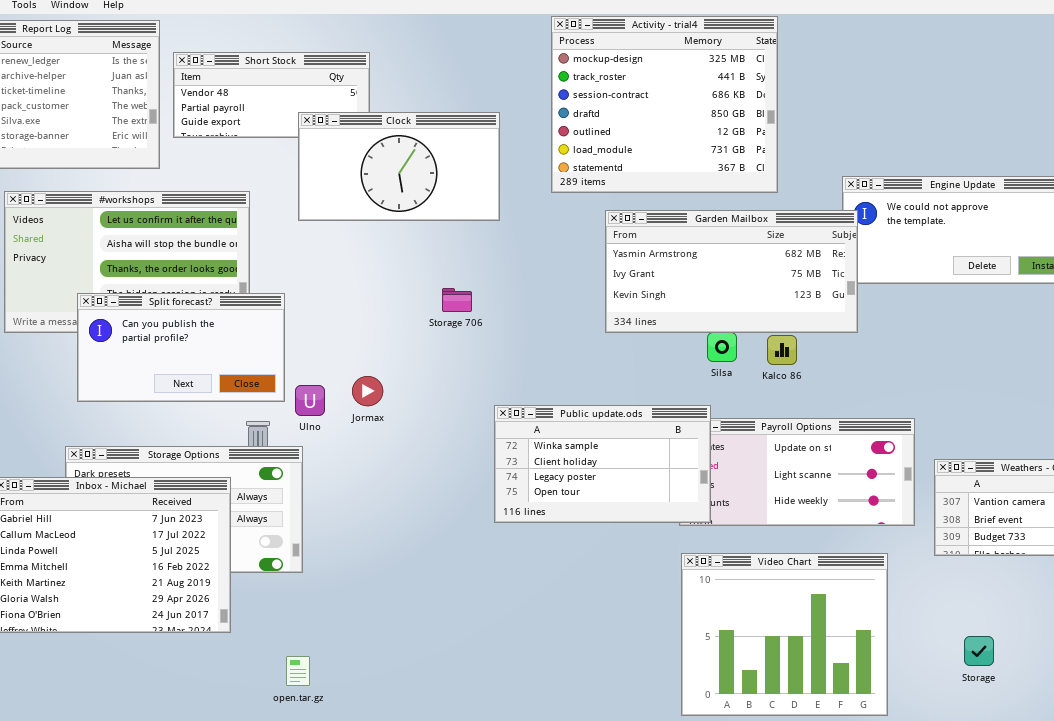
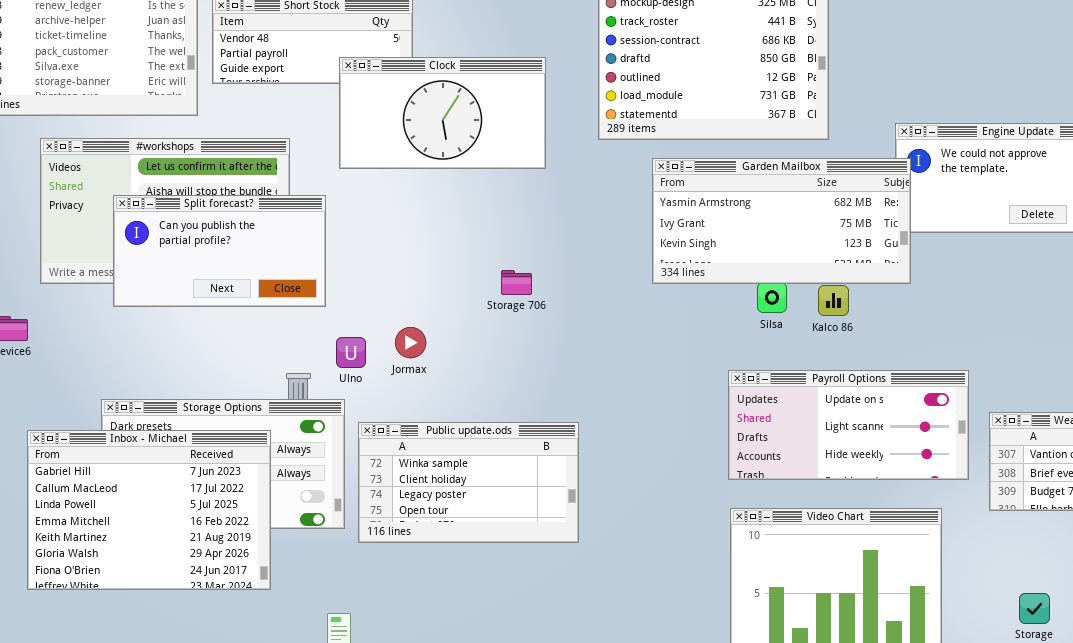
Storage 706: [442,288,472,312] -> [501,270,532,295], moved
Split forecast?: [77,293,285,402] -> [113,195,326,307], moved
Public update.ods: [494,405,711,523] -> [358,422,579,543], moved

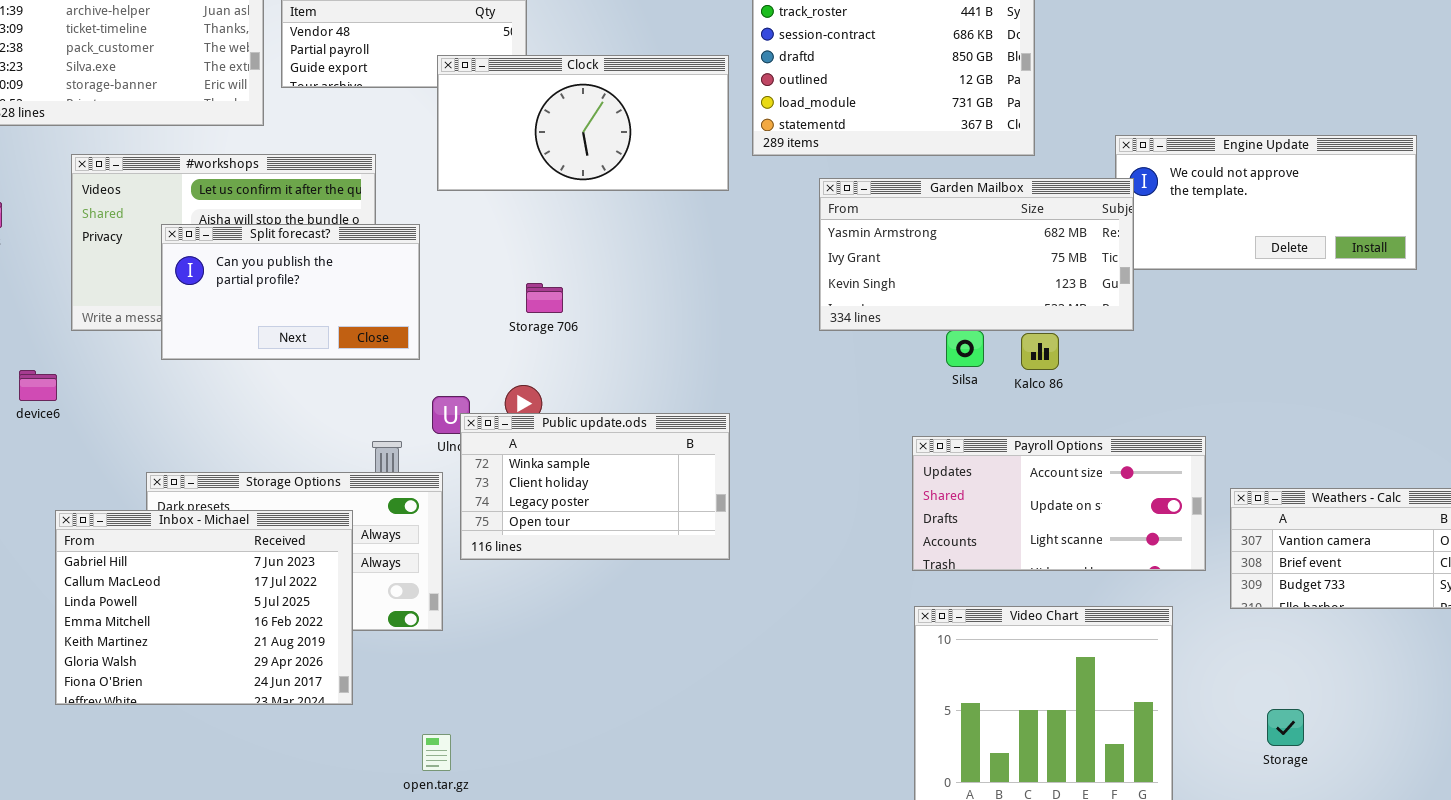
Clock: [339,57,546,169] -> [437,55,729,191], resized
Storage 706: [501,270,532,295] -> [526,283,563,313], moved
Payroll Options: [728,370,969,480] -> [912,436,1206,571], scrolled up 1 row
Public update.ods: [358,422,579,543] -> [460,413,730,560], moved

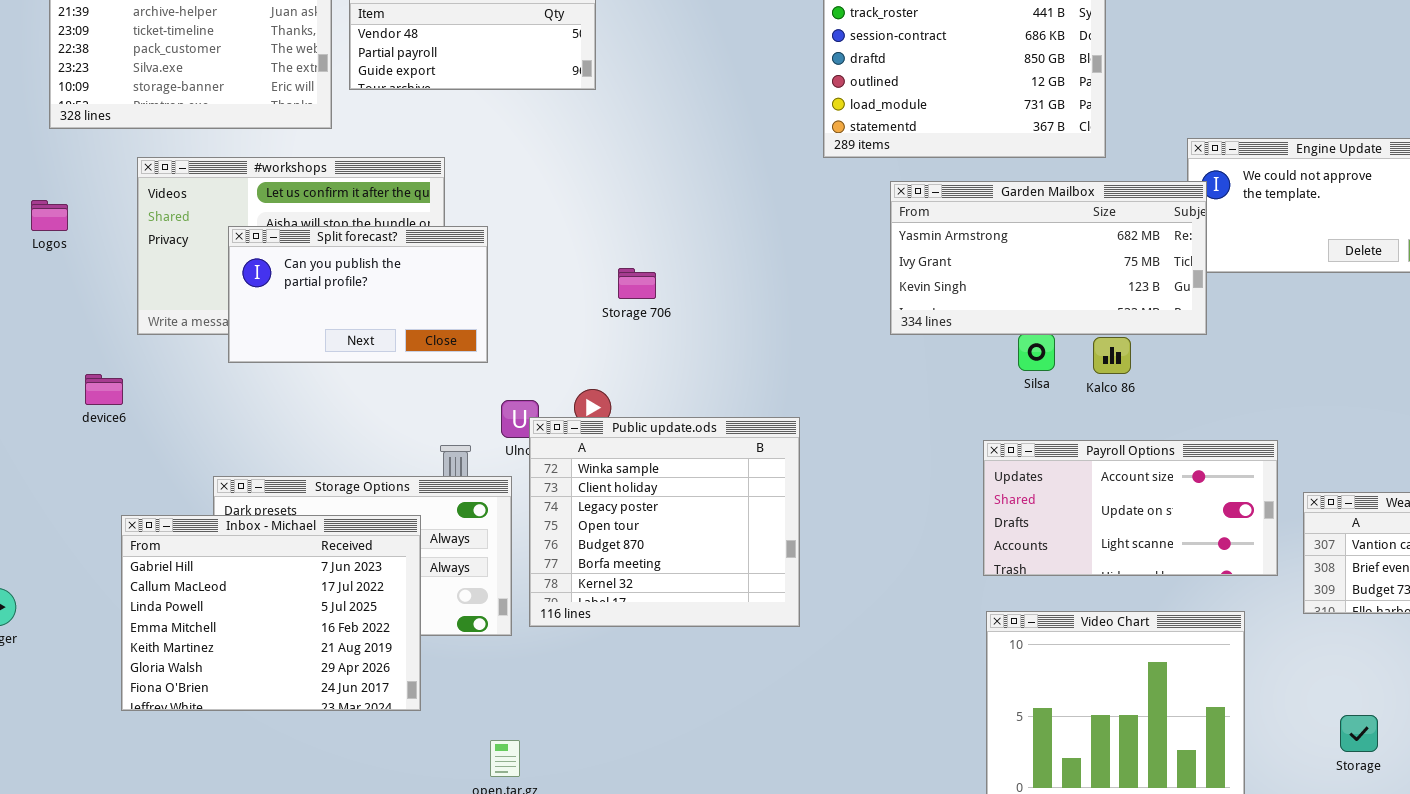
Clock: [437,55,729,191] -> none, closed
Storage 706: [526,283,563,313] -> [618,268,656,299], moved
Public update.ods: [460,413,730,560] -> [529,417,800,627], resized

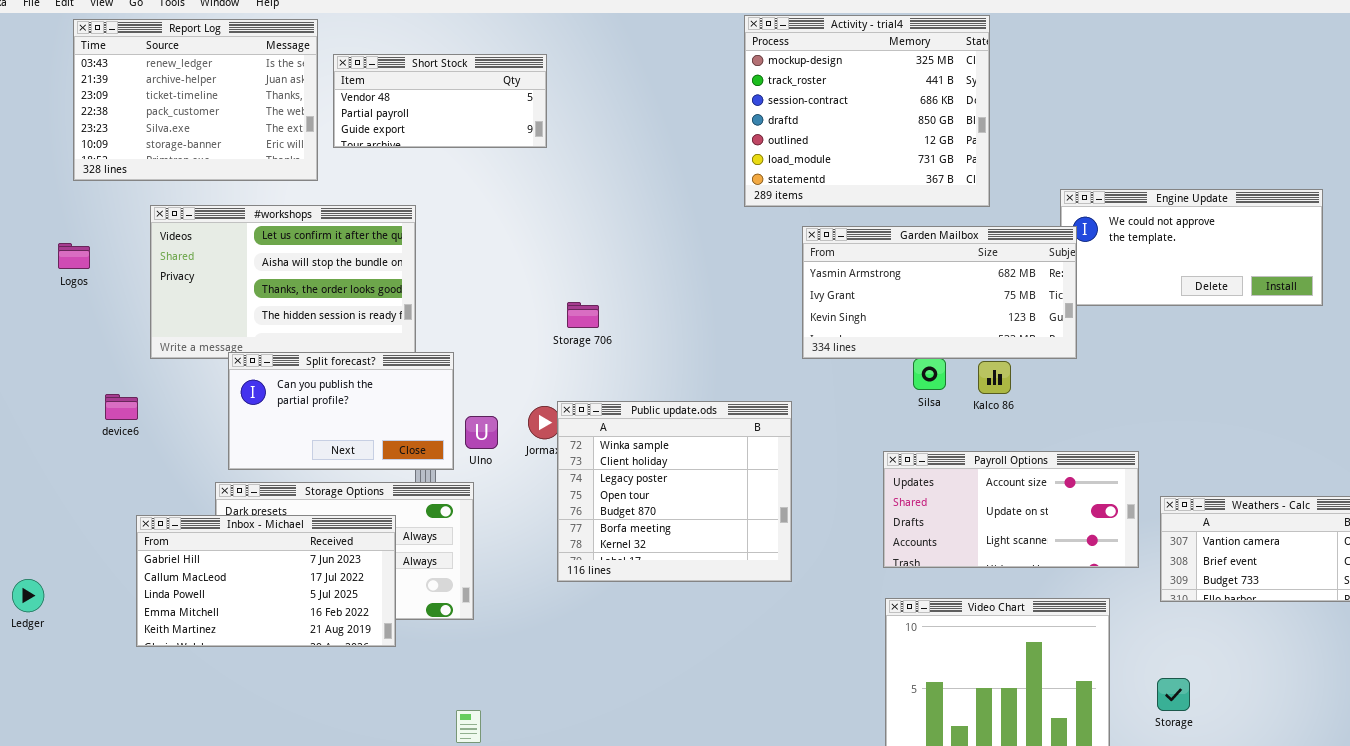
Split forecast?: [228,226,488,363] -> [228,352,454,470], moved
Public update.ods: [529,417,800,627] -> [557,401,792,582], moved
Inbox - Michael: [121,515,421,711] -> [136,515,396,647], resized
Storage: [1340,715,1378,752] -> [1157,678,1190,711], moved

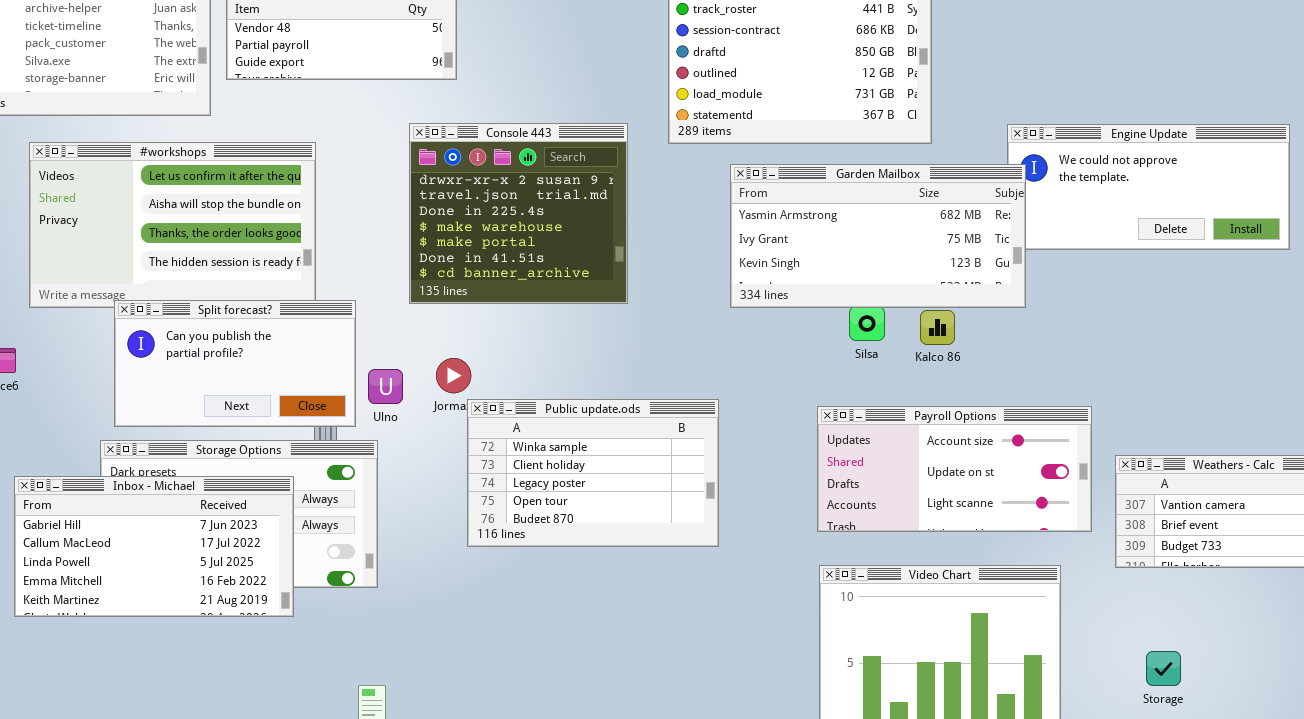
Console 443: none -> [409,123,628,304], opened
Public update.ods: [557,401,792,582] -> [467,399,719,547], resized
Storage: [1157,678,1190,711] -> [1146,651,1181,686], moved

